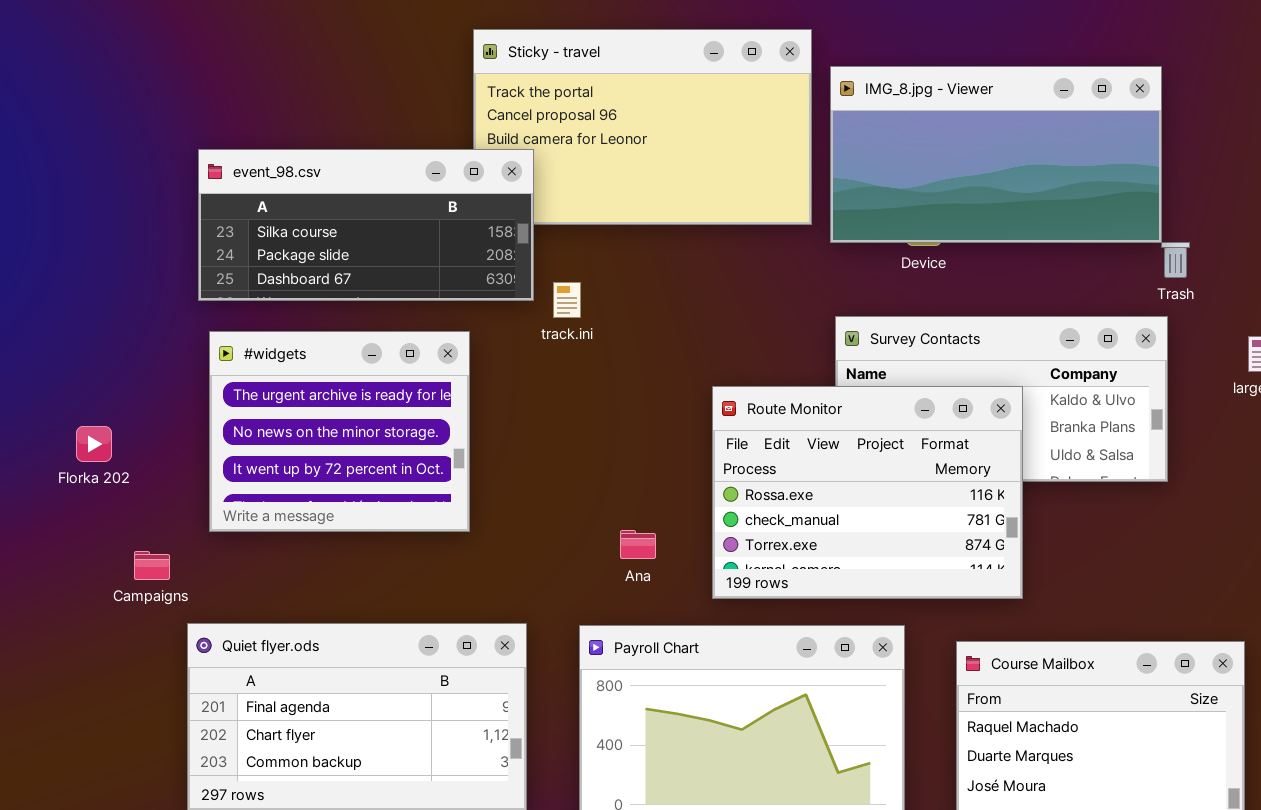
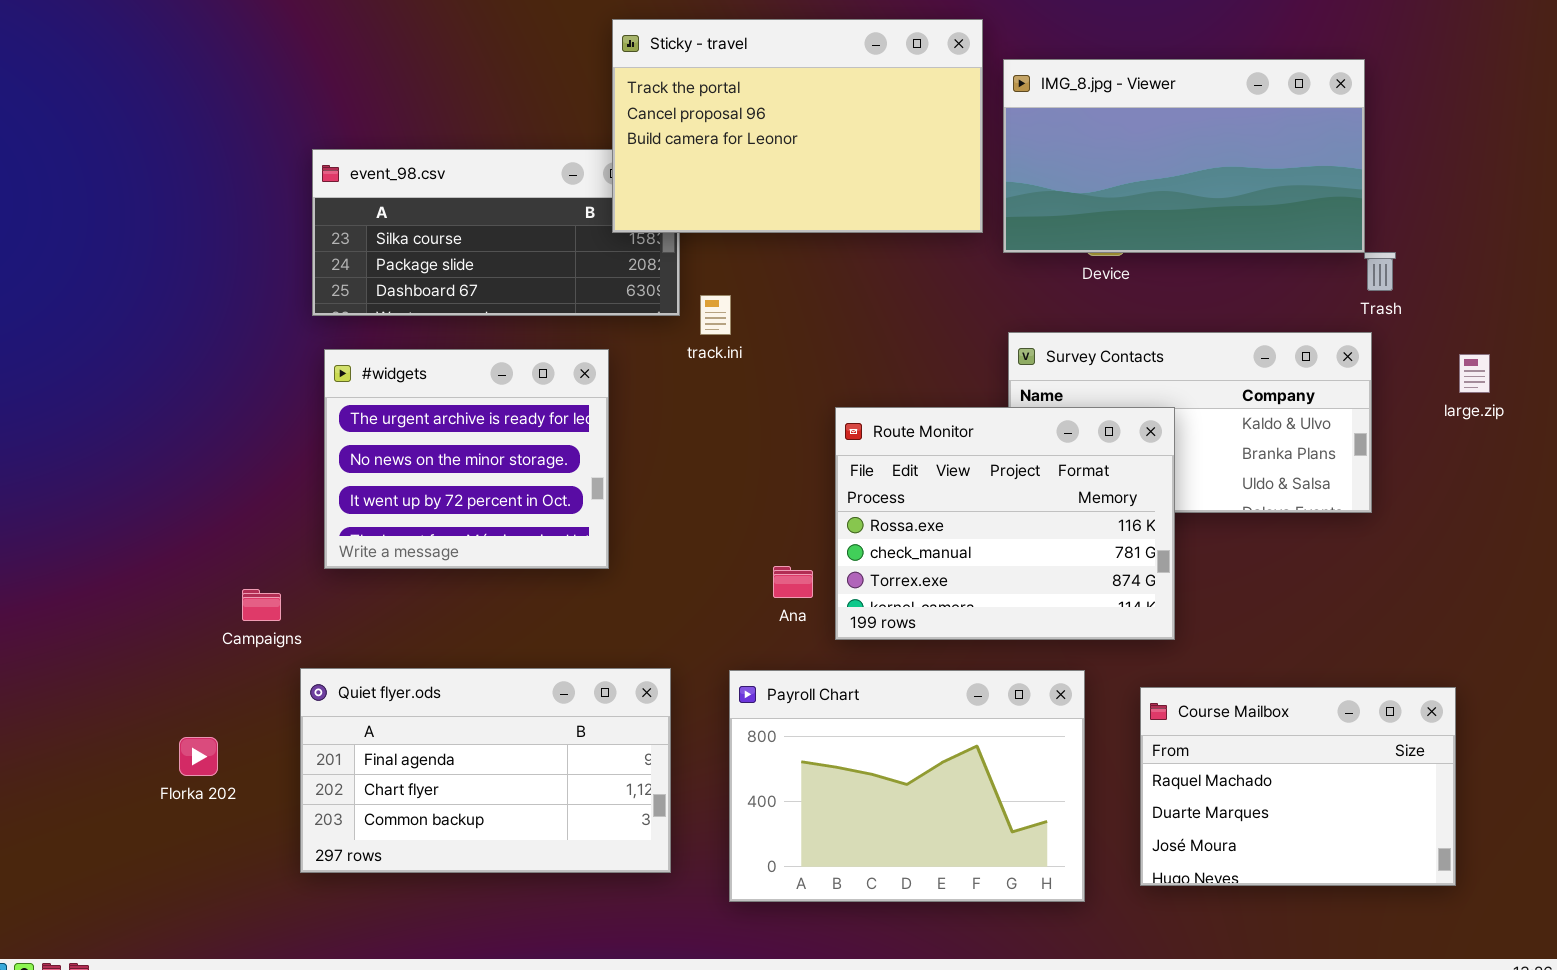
Sticky - travel: [473,29,812,225] -> [612,19,983,233], raised
Route Monitor: [712,386,1023,599] -> [835,407,1175,640], moved
Florka 202: [76,426,112,462] -> [179,737,218,776], moved

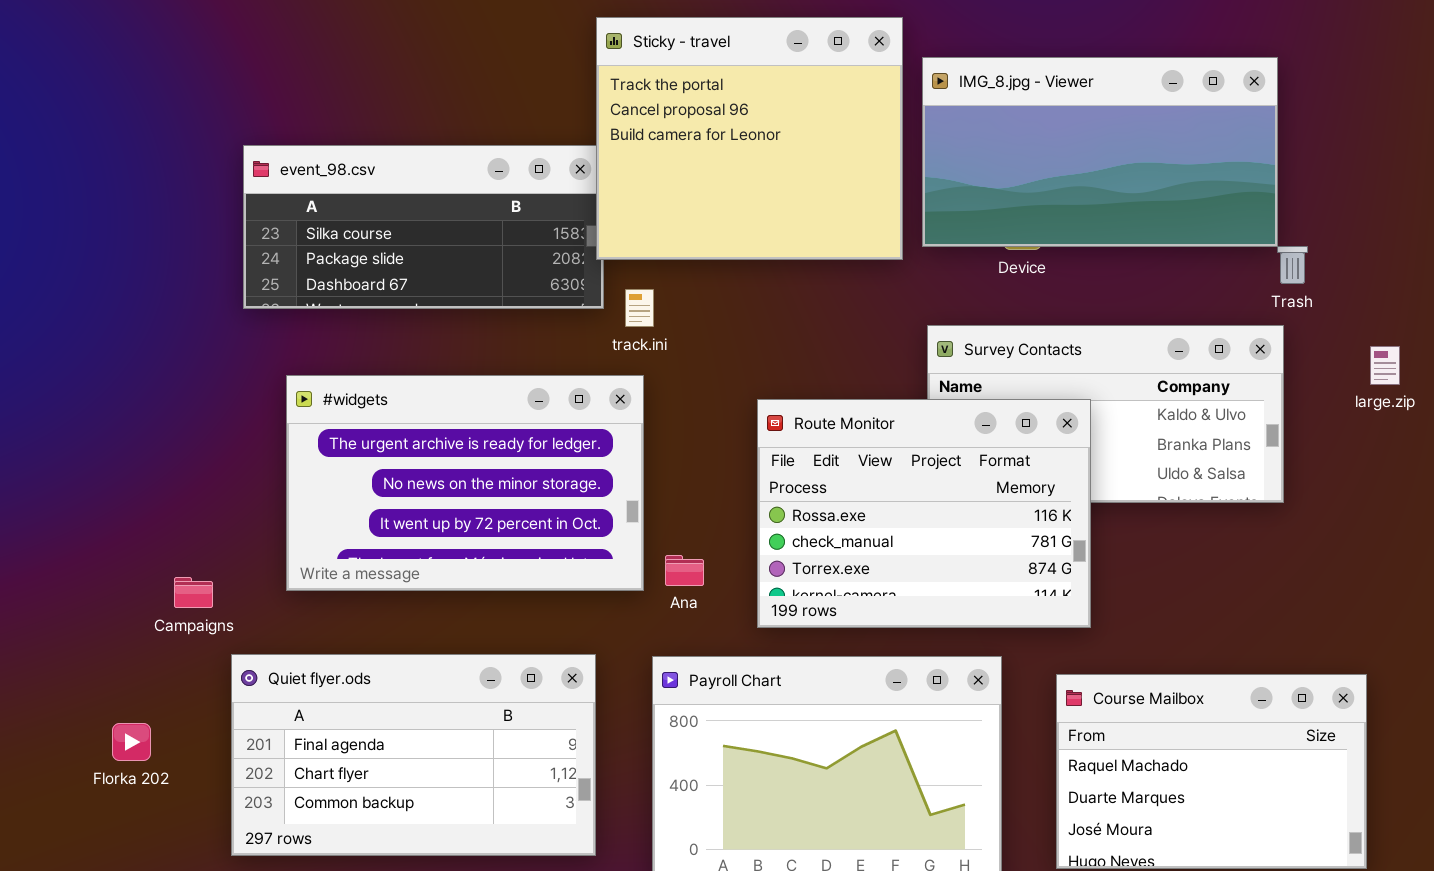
Sticky - travel: [612,19,983,233] -> [596,17,903,260], resized
#widgets: [324,349,609,569] -> [286,375,644,591], moved, resized
Ana: [773,566,813,598] -> [665,555,704,586], moved

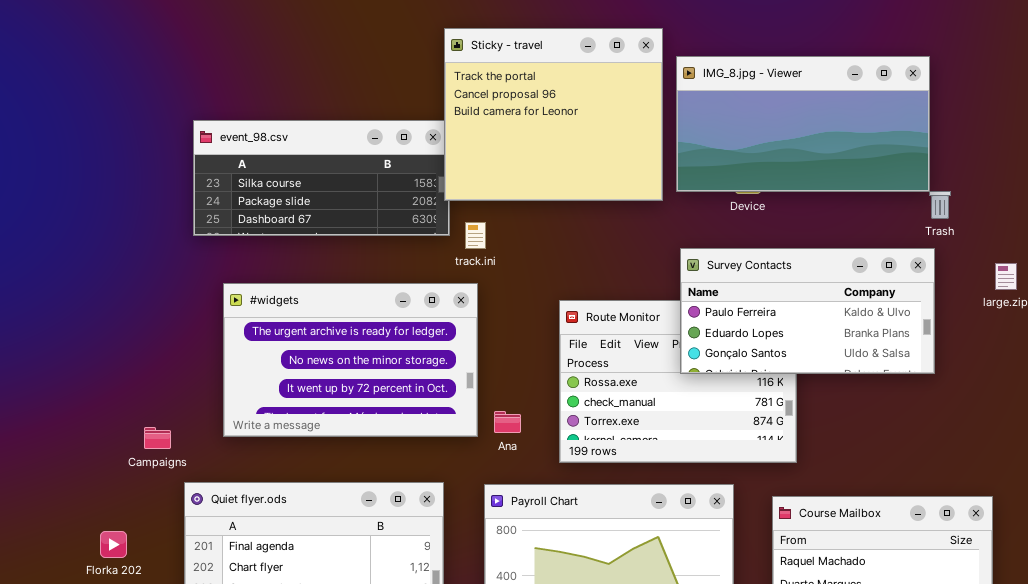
Survey Contacts: [927,325,1284,503] -> [680,248,935,374], raised

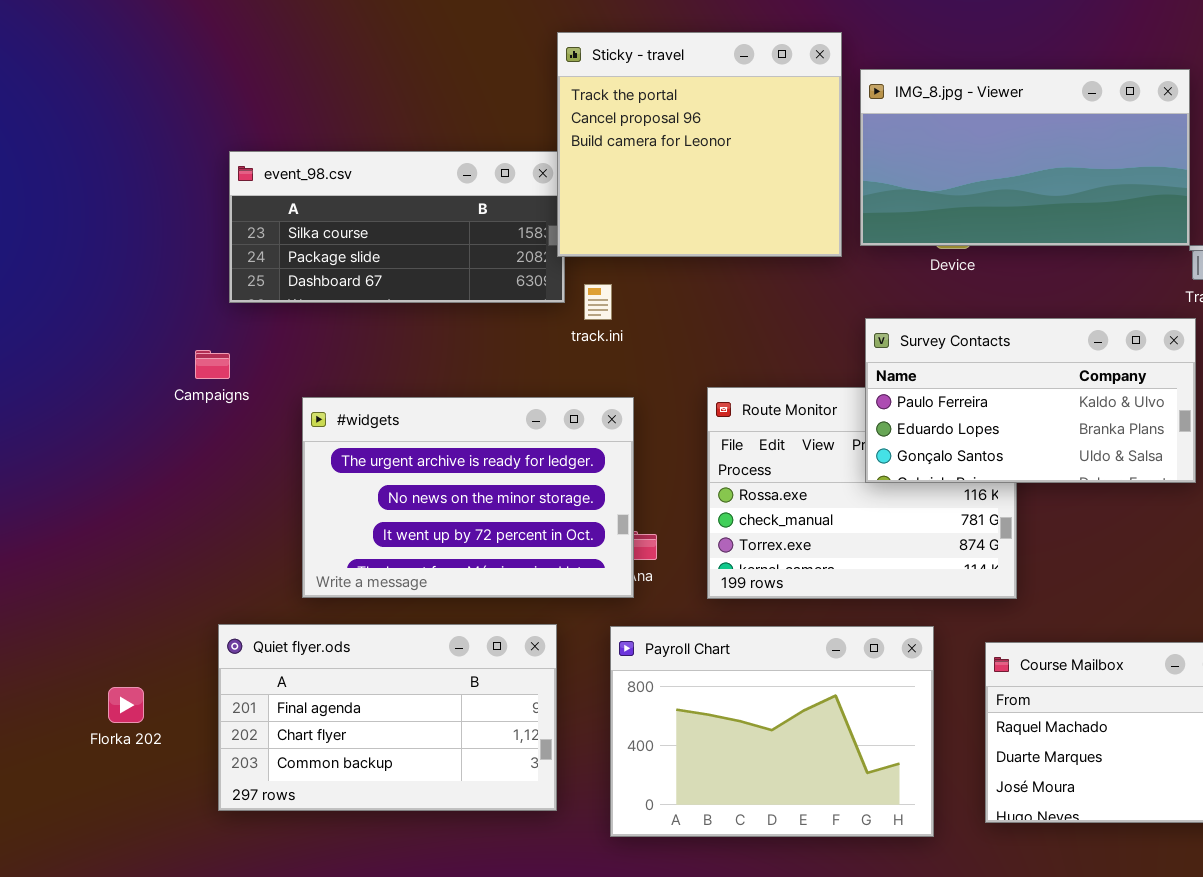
#widgets: [223,283,478,437] -> [302,397,634,598], moved
Campaigns: [144,427,171,449] -> [195,350,230,379], moved

